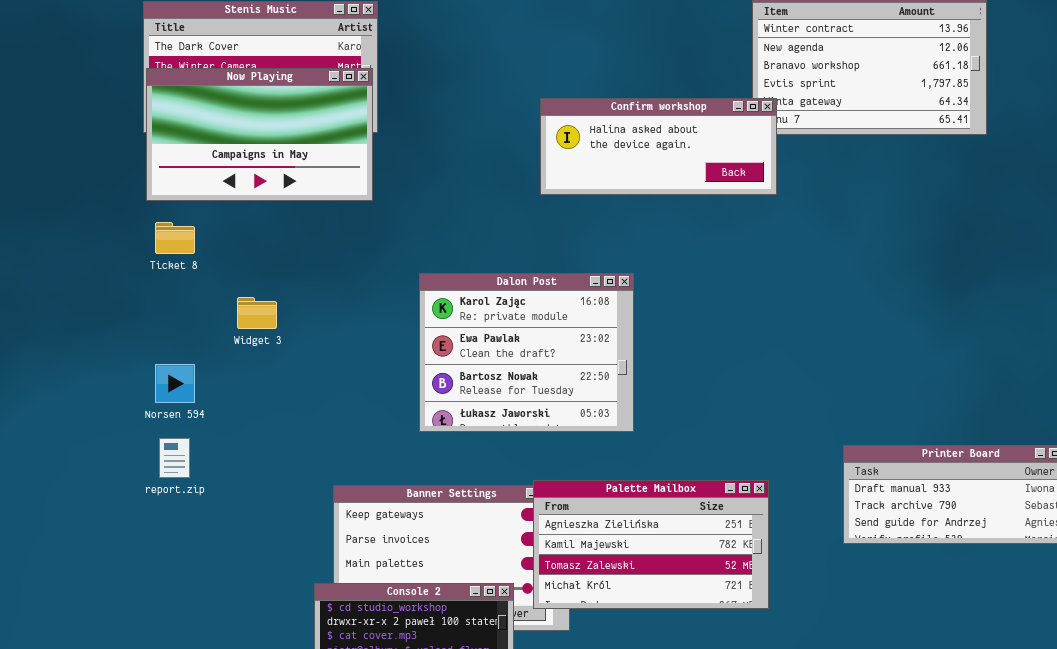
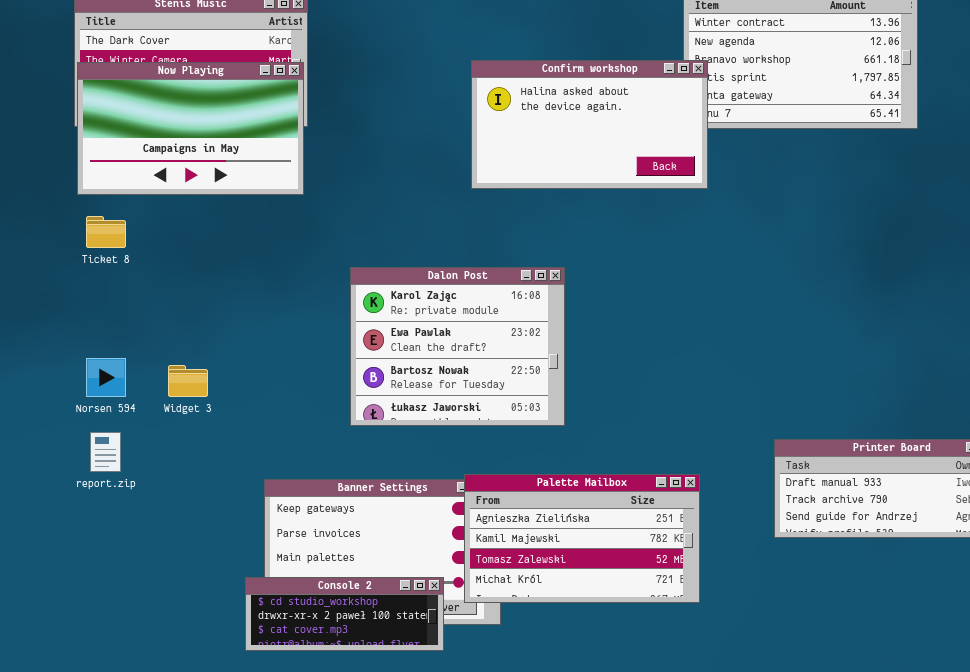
Confirm workshop: [540,98,777,195] -> [471,60,708,189], resized
Widget 3: [237,297,277,329] -> [168,365,208,397], moved

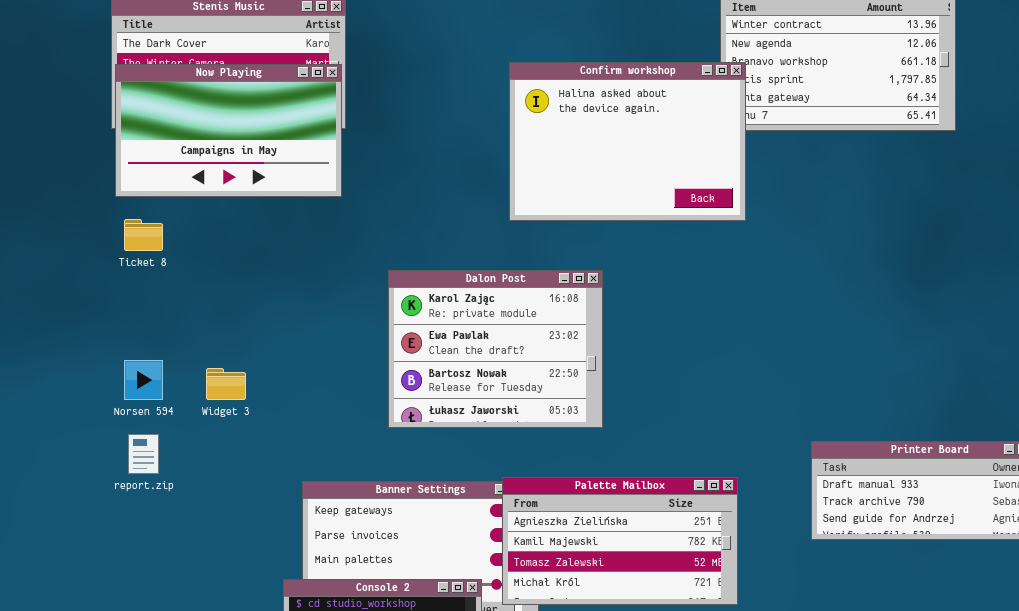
Confirm workshop: [471,60,708,189] -> [509,62,746,221], resized

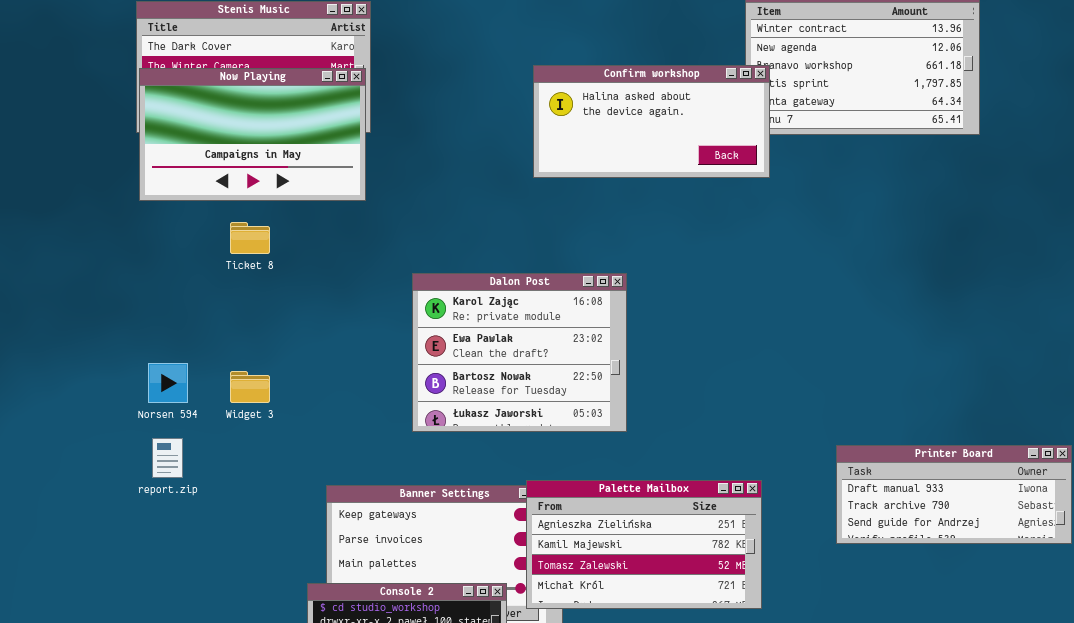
Confirm workshop: [509,62,746,221] -> [533,65,770,178], resized
Ticket 8: [124,219,163,251] -> [230,222,270,254], moved

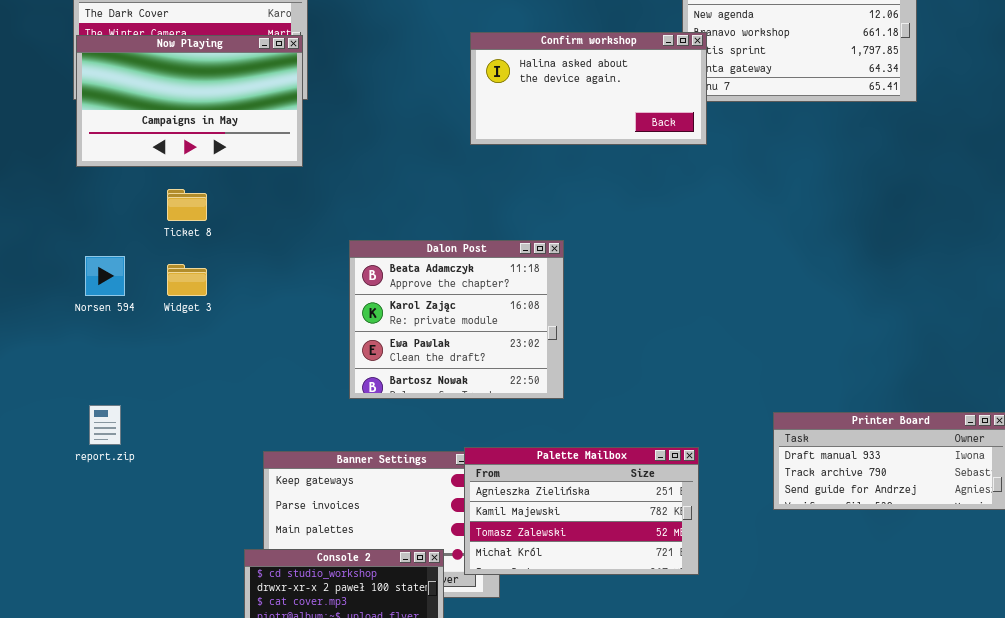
Dalon Post: [412,273,627,432] -> [349,240,564,399], scrolled up 1 row
Norsen 594: [148,363,188,403] -> [85,256,125,296], moved
Widget 3: [230,371,270,403] -> [167,264,207,296], moved

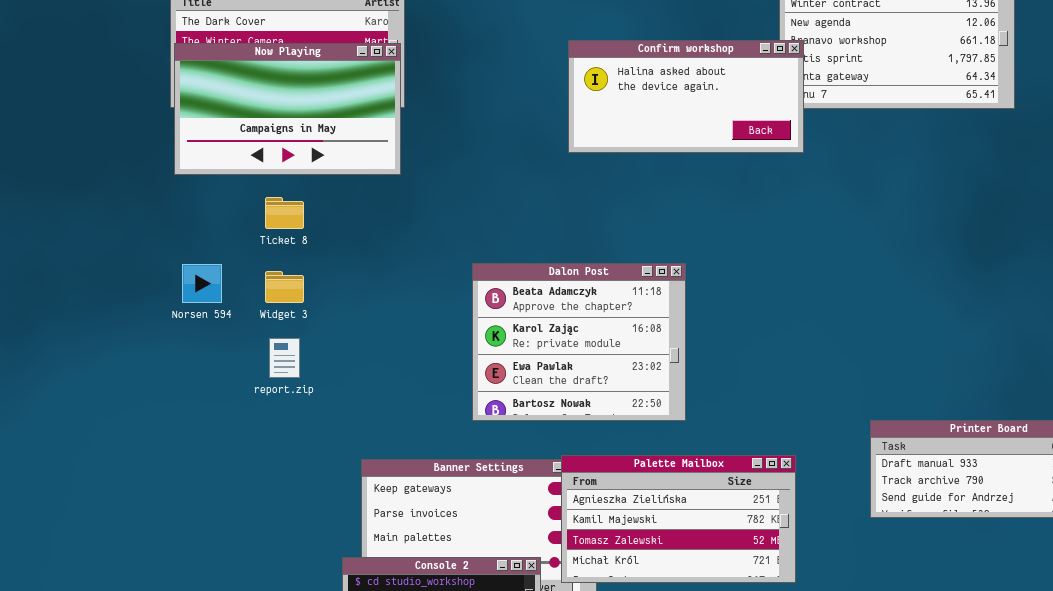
Dalon Post: [349,240,564,399] -> [472,263,686,421], moved
report.zip: [89,405,121,445] -> [269,338,300,378], moved

